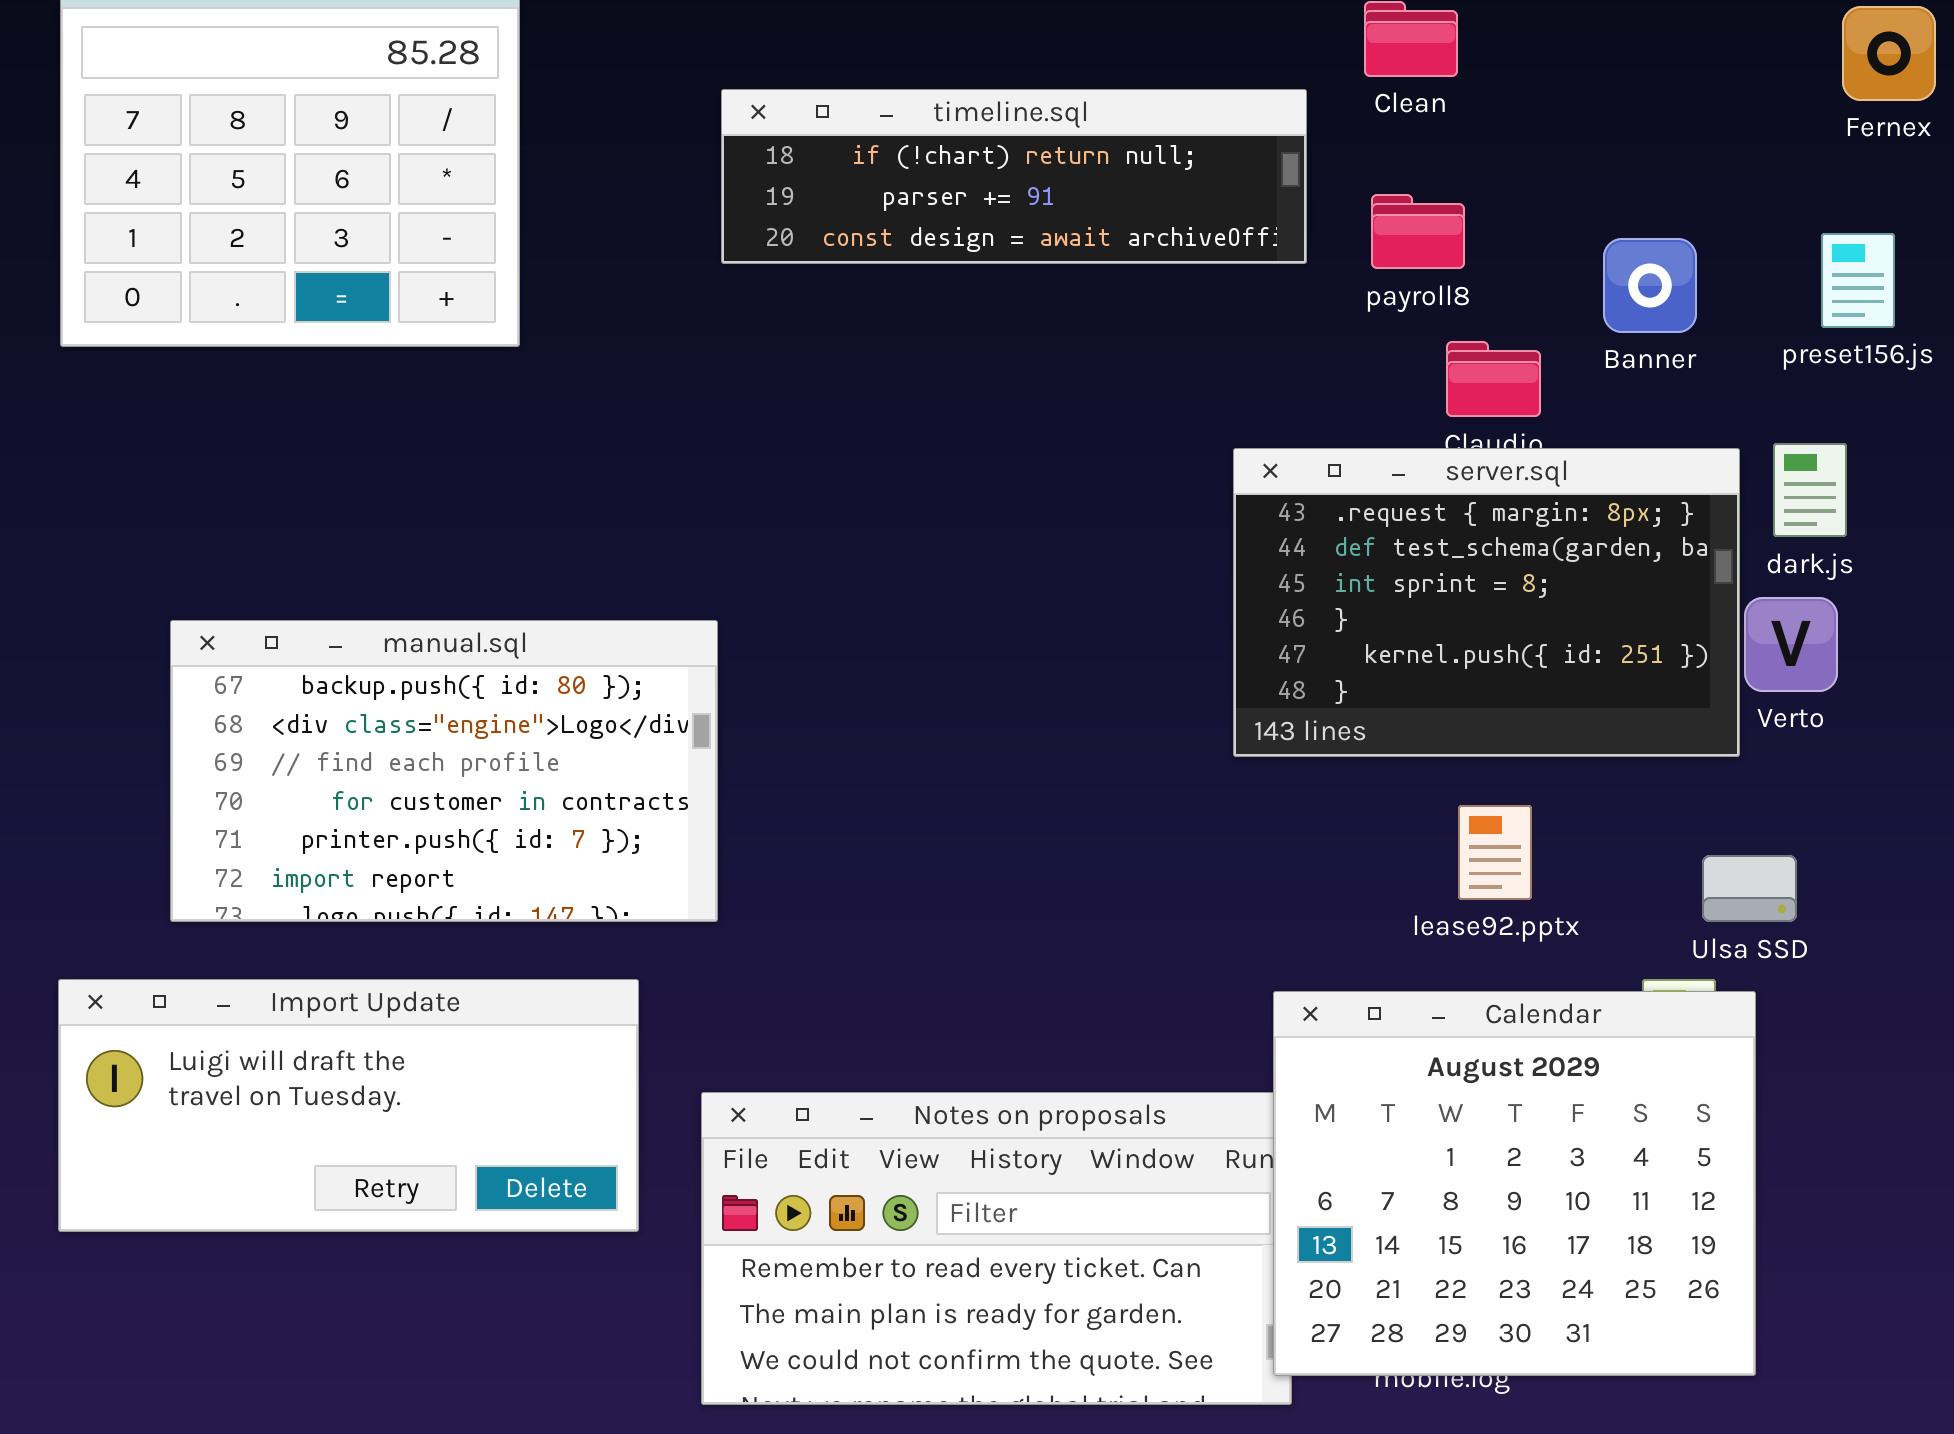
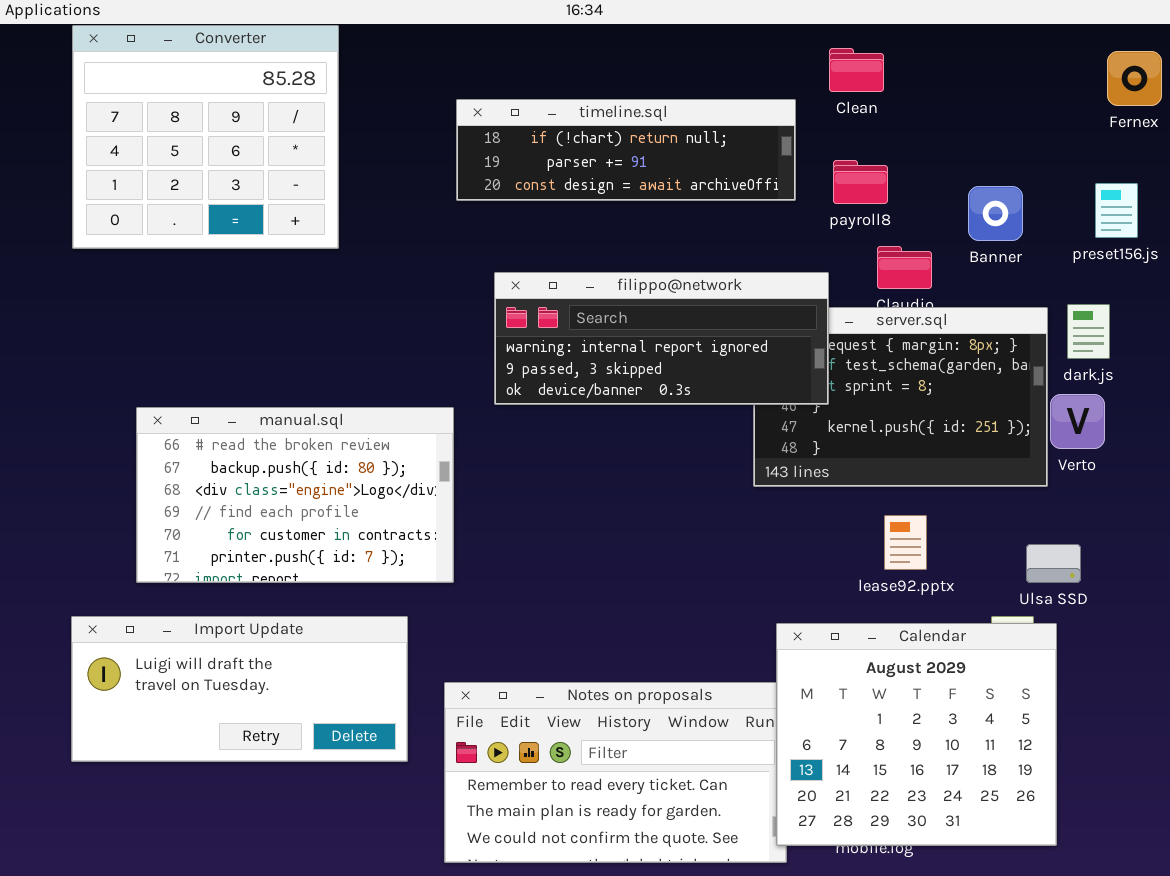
filippo@network: none -> [494,272,829,405], opened
manual.sql: [170,620,718,922] -> [136,407,454,583], scrolled up 1 row

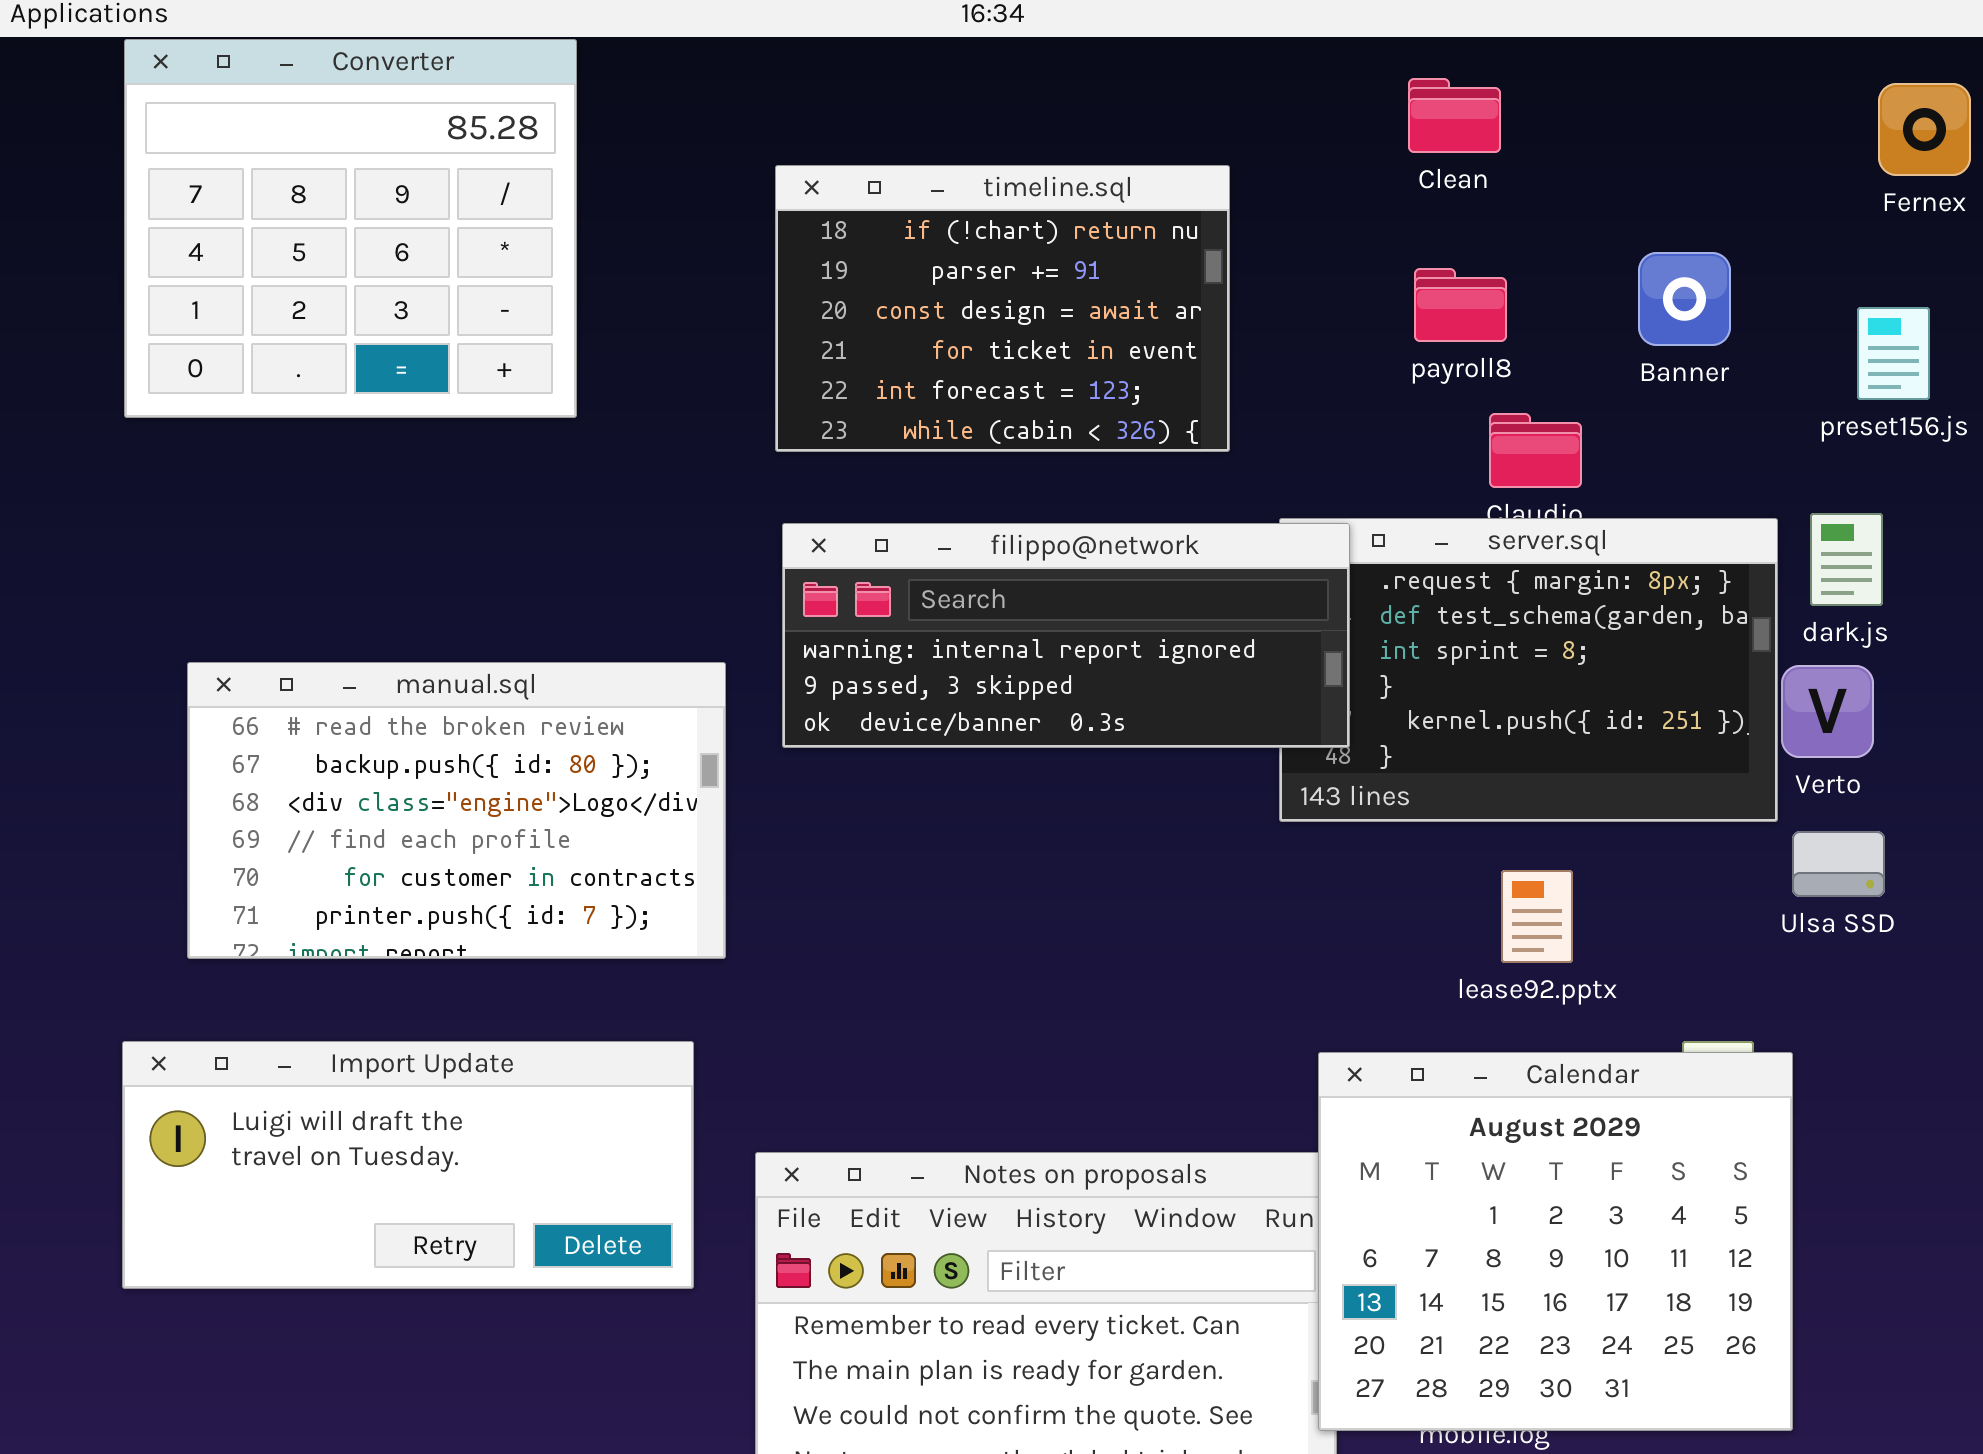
timeline.sql: [456,99,796,201] -> [775,165,1230,452], resized
Banner: [968,186,1023,241] -> [1638,252,1731,346], moved
filippo@network: [494,272,829,405] -> [782,523,1350,748], moved
manual.sql: [136,407,454,583] -> [187,662,726,959], moved
Ulsa SSD: [1026,544,1081,583] -> [1792,831,1885,897], moved

